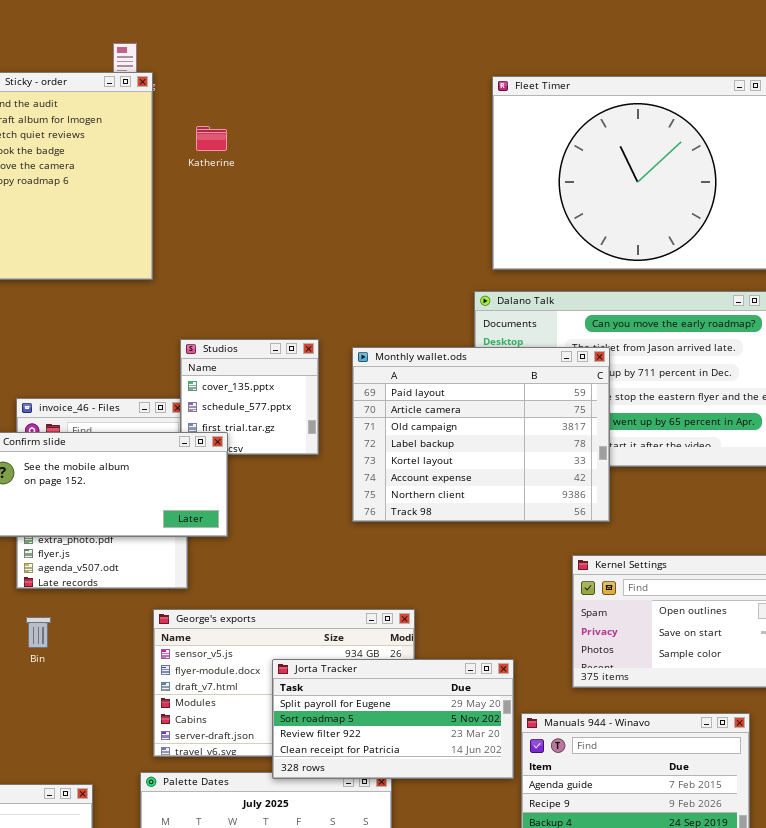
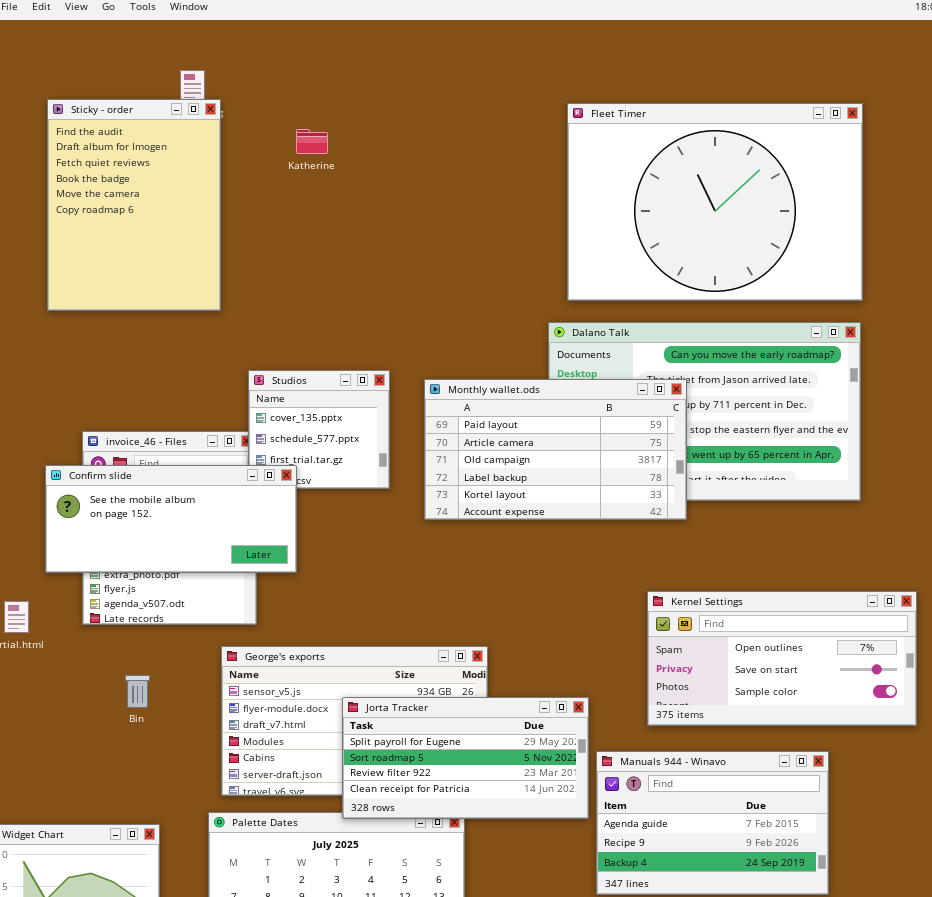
Katherine: [196,126,227,151] -> [296,129,328,154], moved
Monthly wallet.ods: [352,347,610,522] -> [424,379,687,520], resized
Bin: [26,617,51,648] -> [125,675,150,708], moved

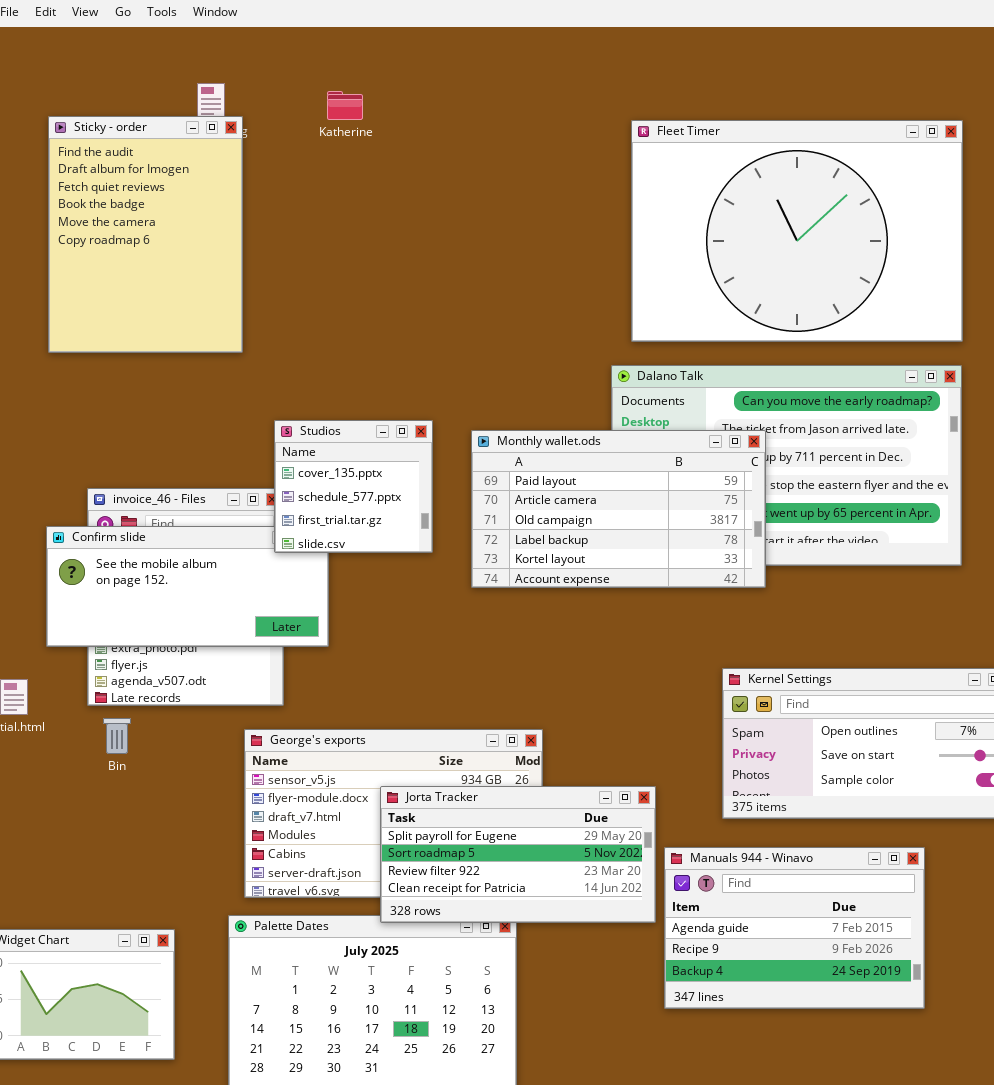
Katherine: [296,129,328,154] -> [327,91,363,120], moved
Studios: [248,370,390,489] -> [274,420,433,553], raised
Bin: [125,675,150,708] -> [103,718,131,754], moved

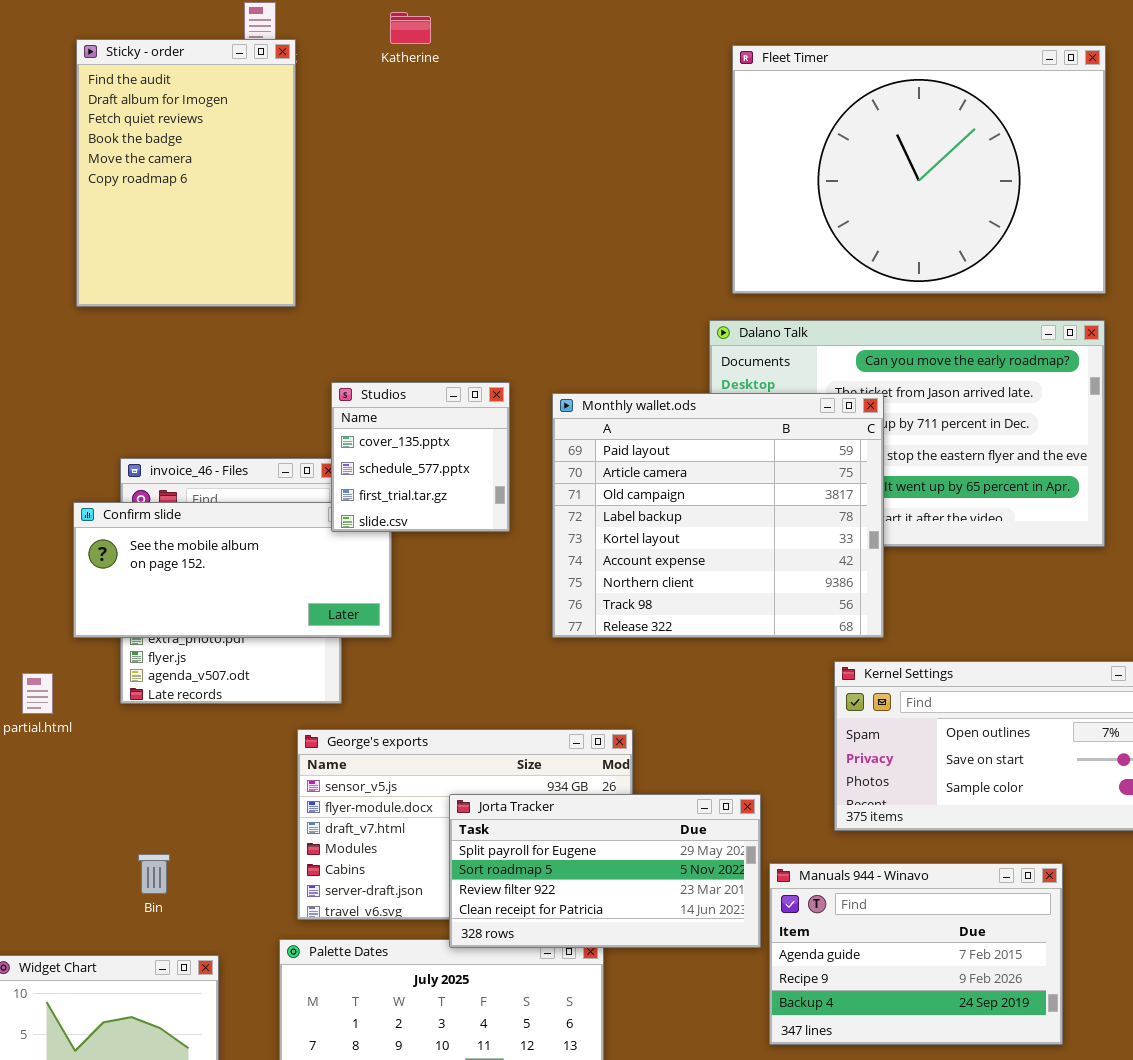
Monthly wallet.ods: [471,430,766,588] -> [552,393,884,638], resized
Bin: [103,718,131,754] -> [138,854,170,894], moved

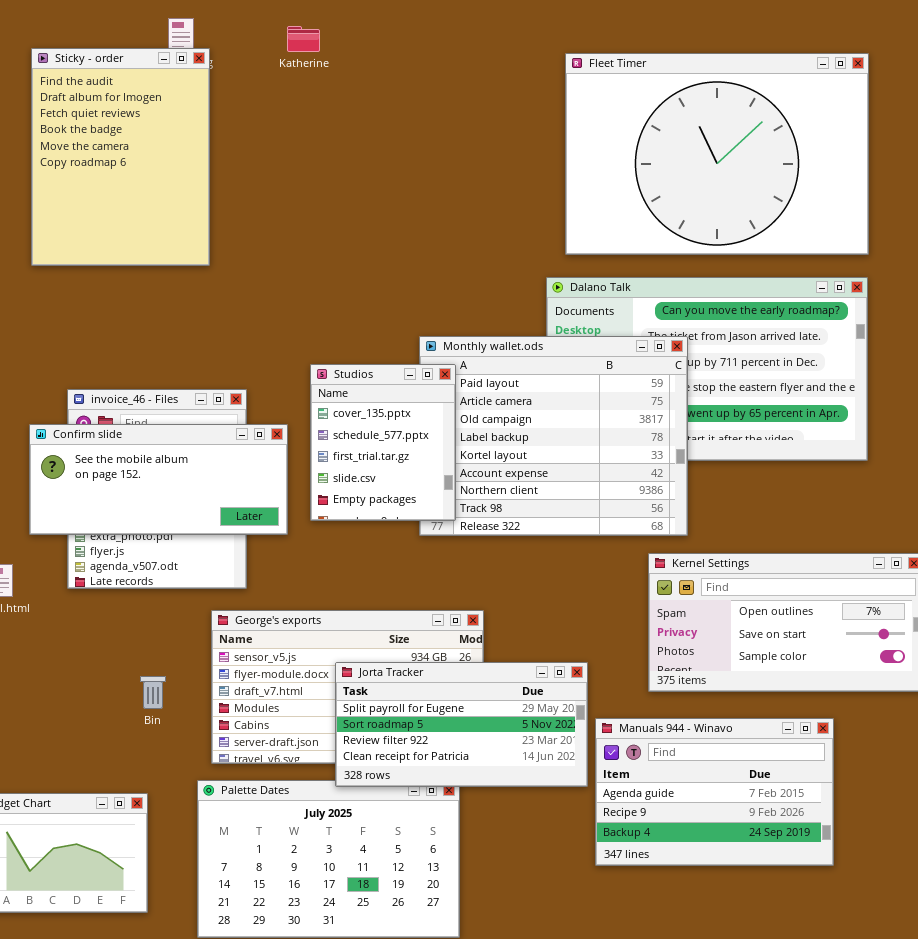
Studios: [331,382,510,532] -> [310,364,456,521], moved, resized
Bin: [138,854,170,894] -> [140,676,166,709], moved

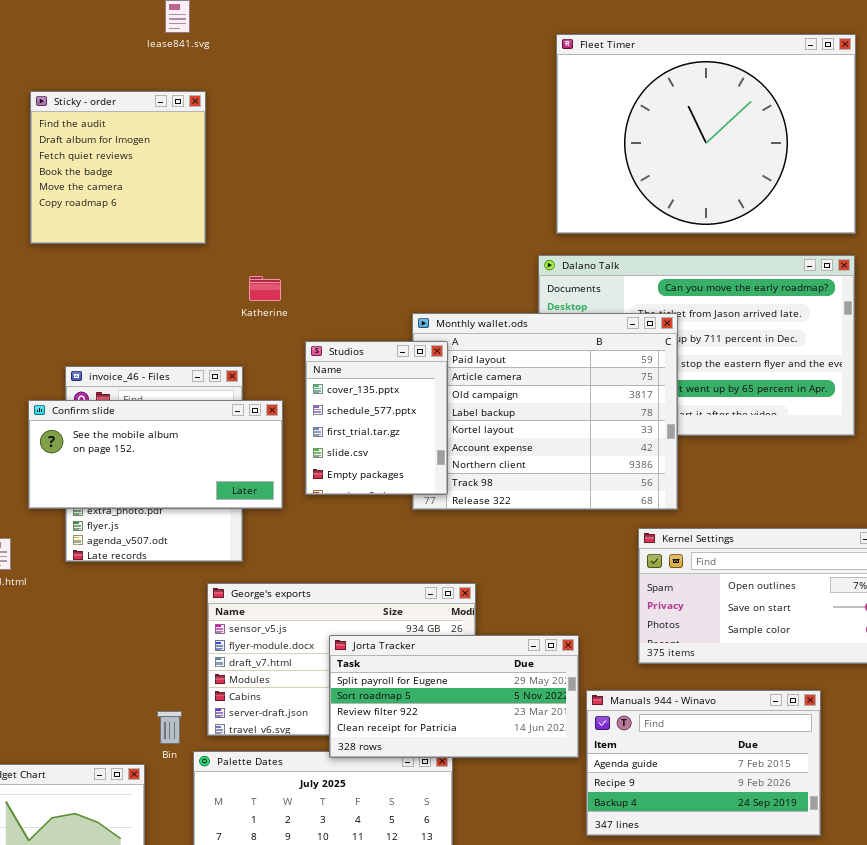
Katherine: [287,26,320,52] -> [249,276,281,301], moved
Sticky - order: [31,48,210,266] -> [30,91,206,244], resized
Bin: [140,676,166,709] -> [157,711,182,744], moved

